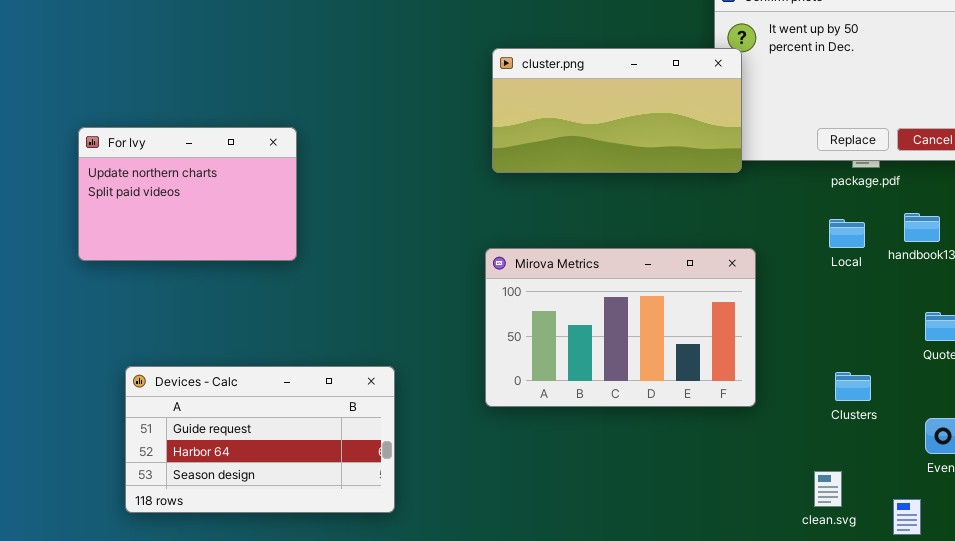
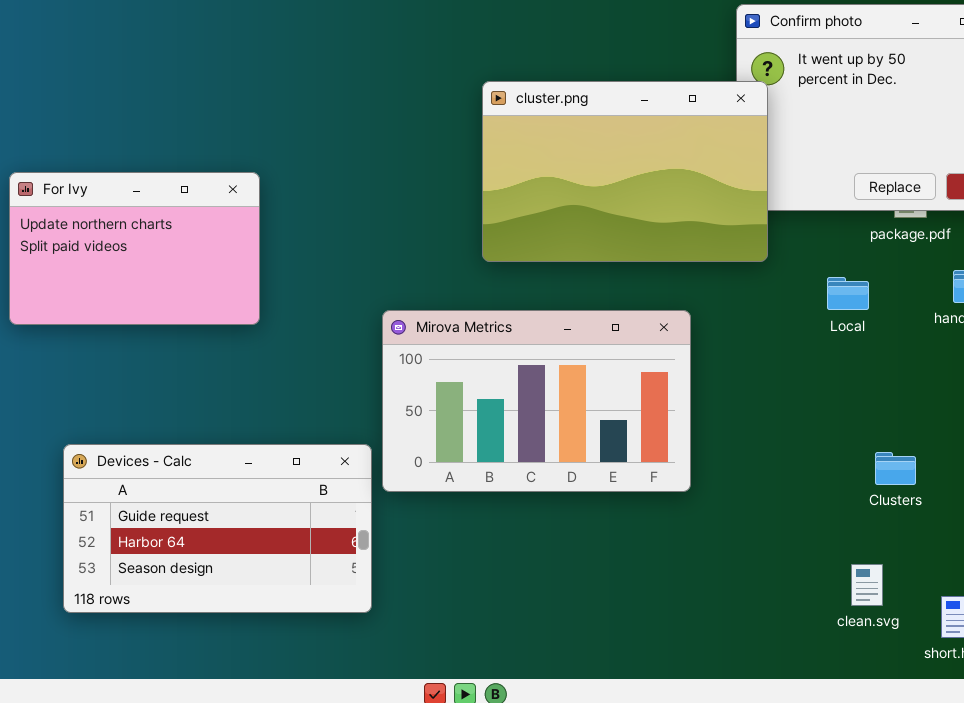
cluster.png: [492,48,742,173] -> [482,81,768,262], resized
Local: [829,219,865,248] -> [827,277,869,310], moved
Mirova Metrics: [485,248,756,407] -> [382,310,691,492], moved

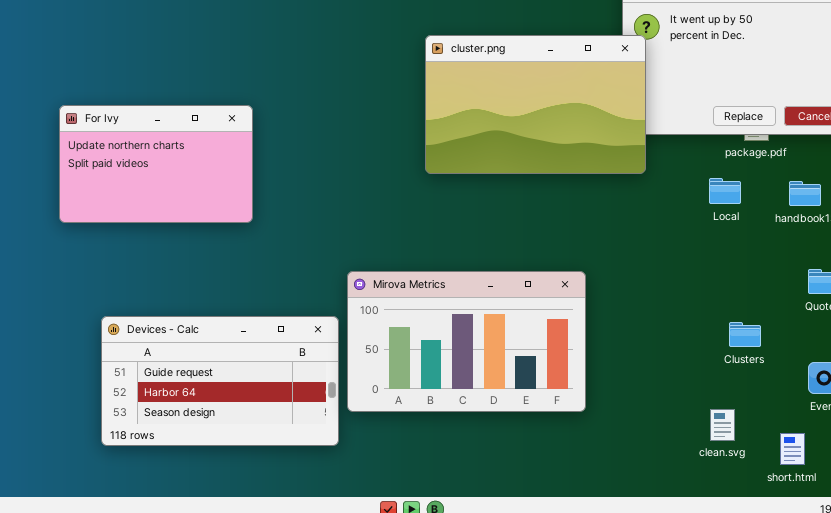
Local: [827,277,869,310] -> [709,178,741,204], moved
Mirova Metrics: [382,310,691,492] -> [347,271,586,412], moved

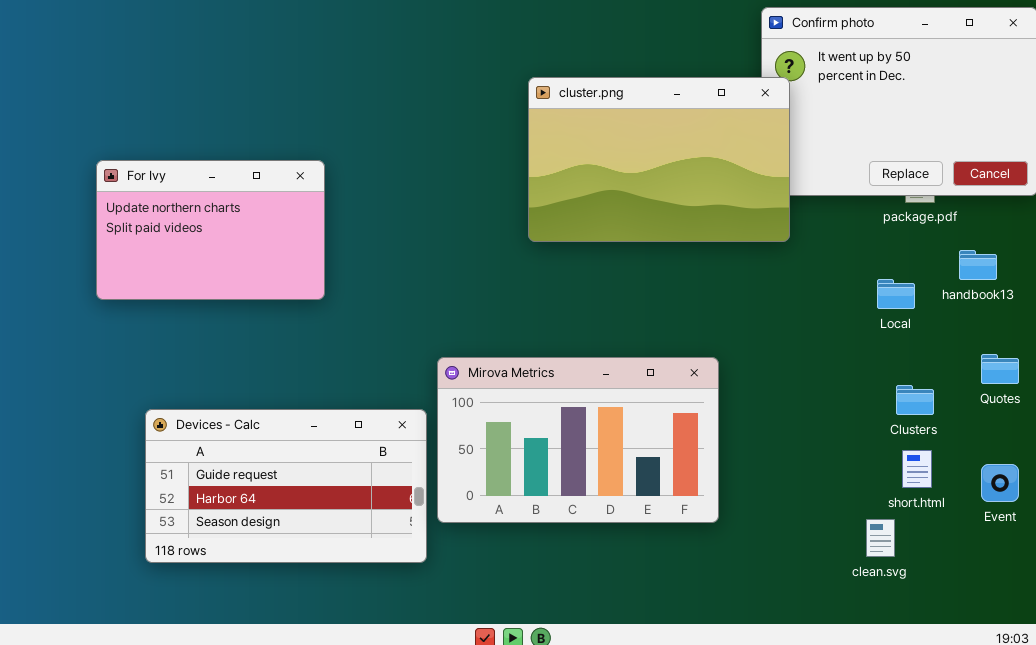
Local: [709,178,741,204] -> [877,279,915,309], moved
Clusters: [729,322,761,347] -> [896,385,934,415], moved
short.html: [780,433,805,465] -> [902,450,932,488], moved

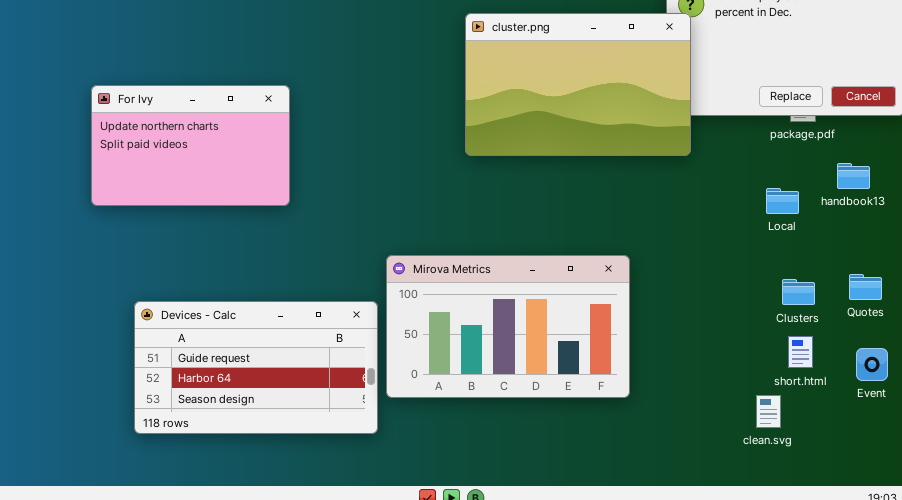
Quotes: [981,354,1019,384] -> [849,274,882,300], moved

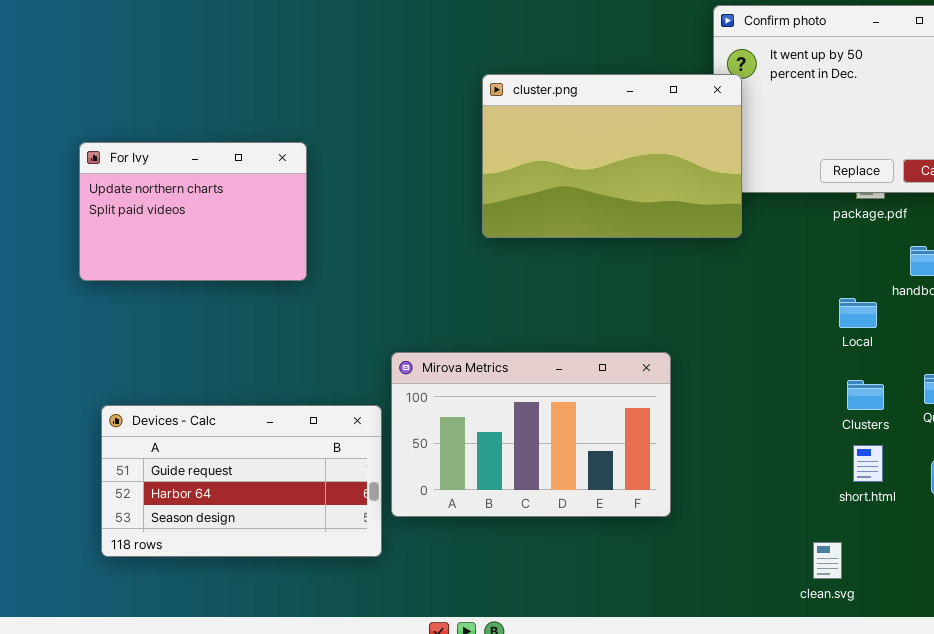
For Ivy: [91,85,290,206] -> [79,142,307,281], moved
Local: [766,188,799,214] -> [839,298,877,328], moved
clean.svg: [756,395,781,428] -> [813,542,842,579], moved

